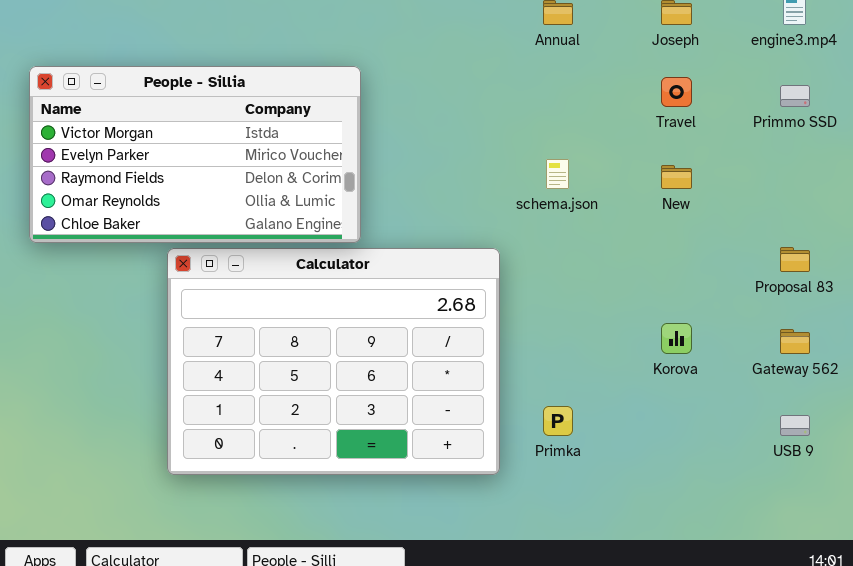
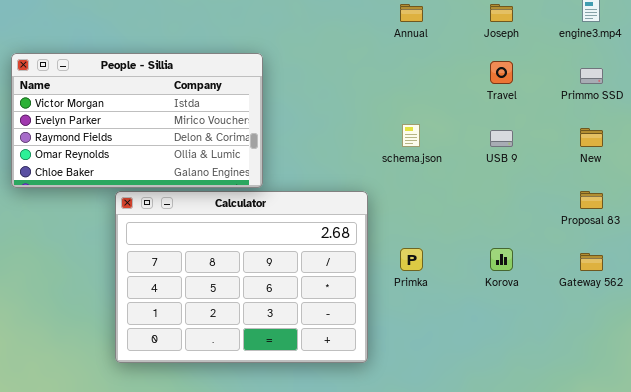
New: [661,165,692,189] -> [580,128,603,147], moved
Primka: [543,406,573,436] -> [400,248,423,271], moved
USB 9: [780,415,810,436] -> [490,130,513,147], moved

